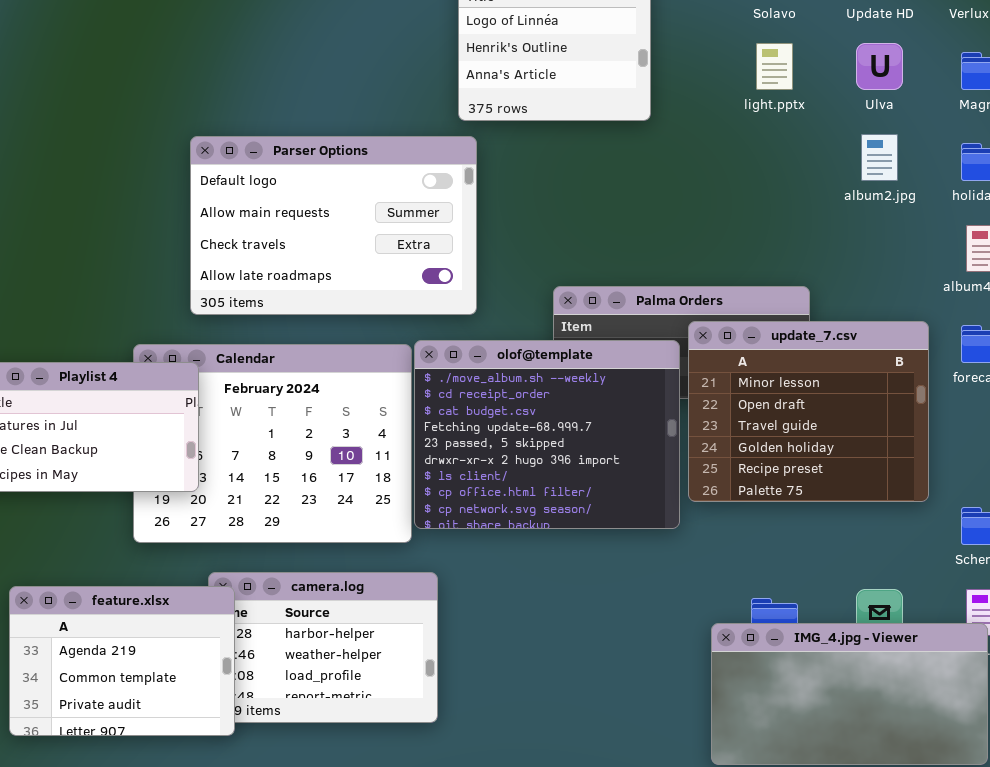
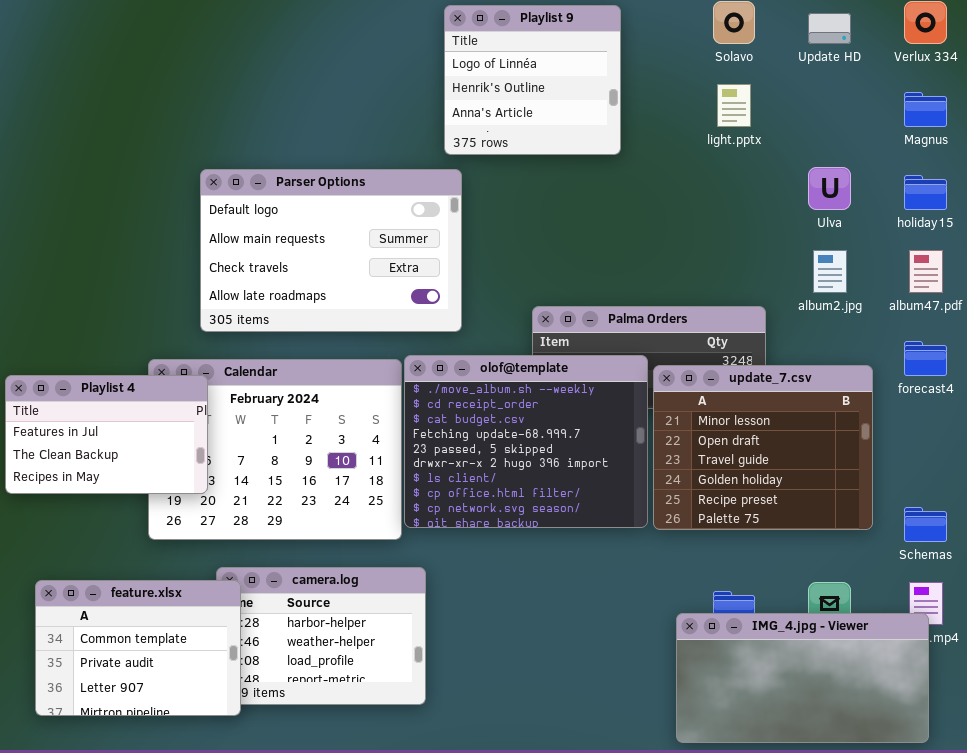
Ulva: [856,43,903,90] -> [808,167,851,210], moved
album2.jpg: [861,134,898,181] -> [813,250,847,293], moved
update_7.csv: [688,321,929,502] -> [653,365,873,530], moved
feature.xlsx: [9,586,235,736] -> [35,580,241,716], scrolled down 1 row

